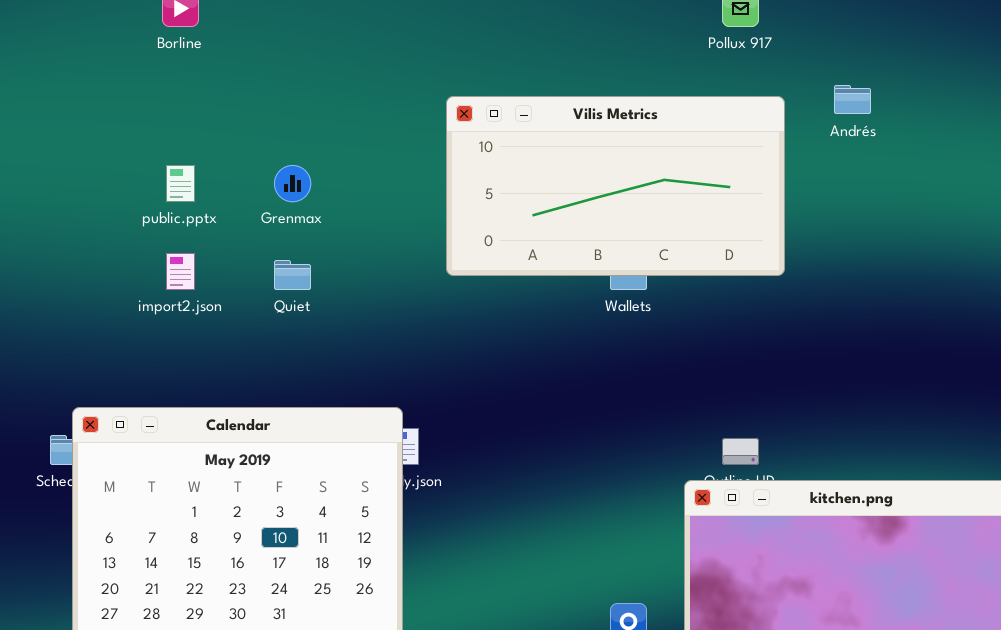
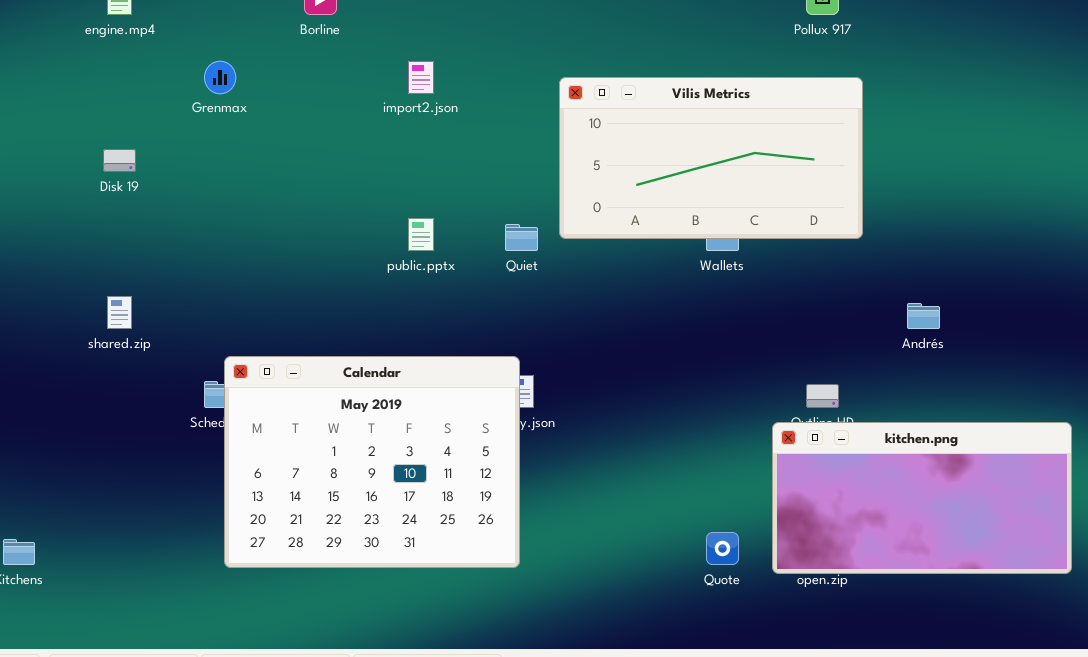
Andrés: [834,85,871,114] -> [907,303,940,329], moved
public.pptx: [166,165,195,202] -> [408,218,434,251], moved
Grenmax: [274,165,311,202] -> [204,61,236,94], moved
import2.json: [166,253,195,290] -> [408,61,434,94], moved
Quiet: [274,260,311,290] -> [505,224,538,251], moved

